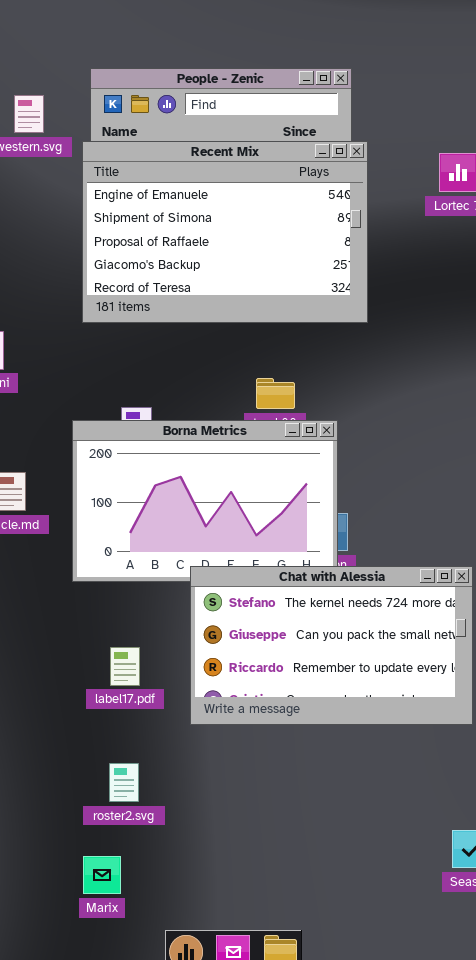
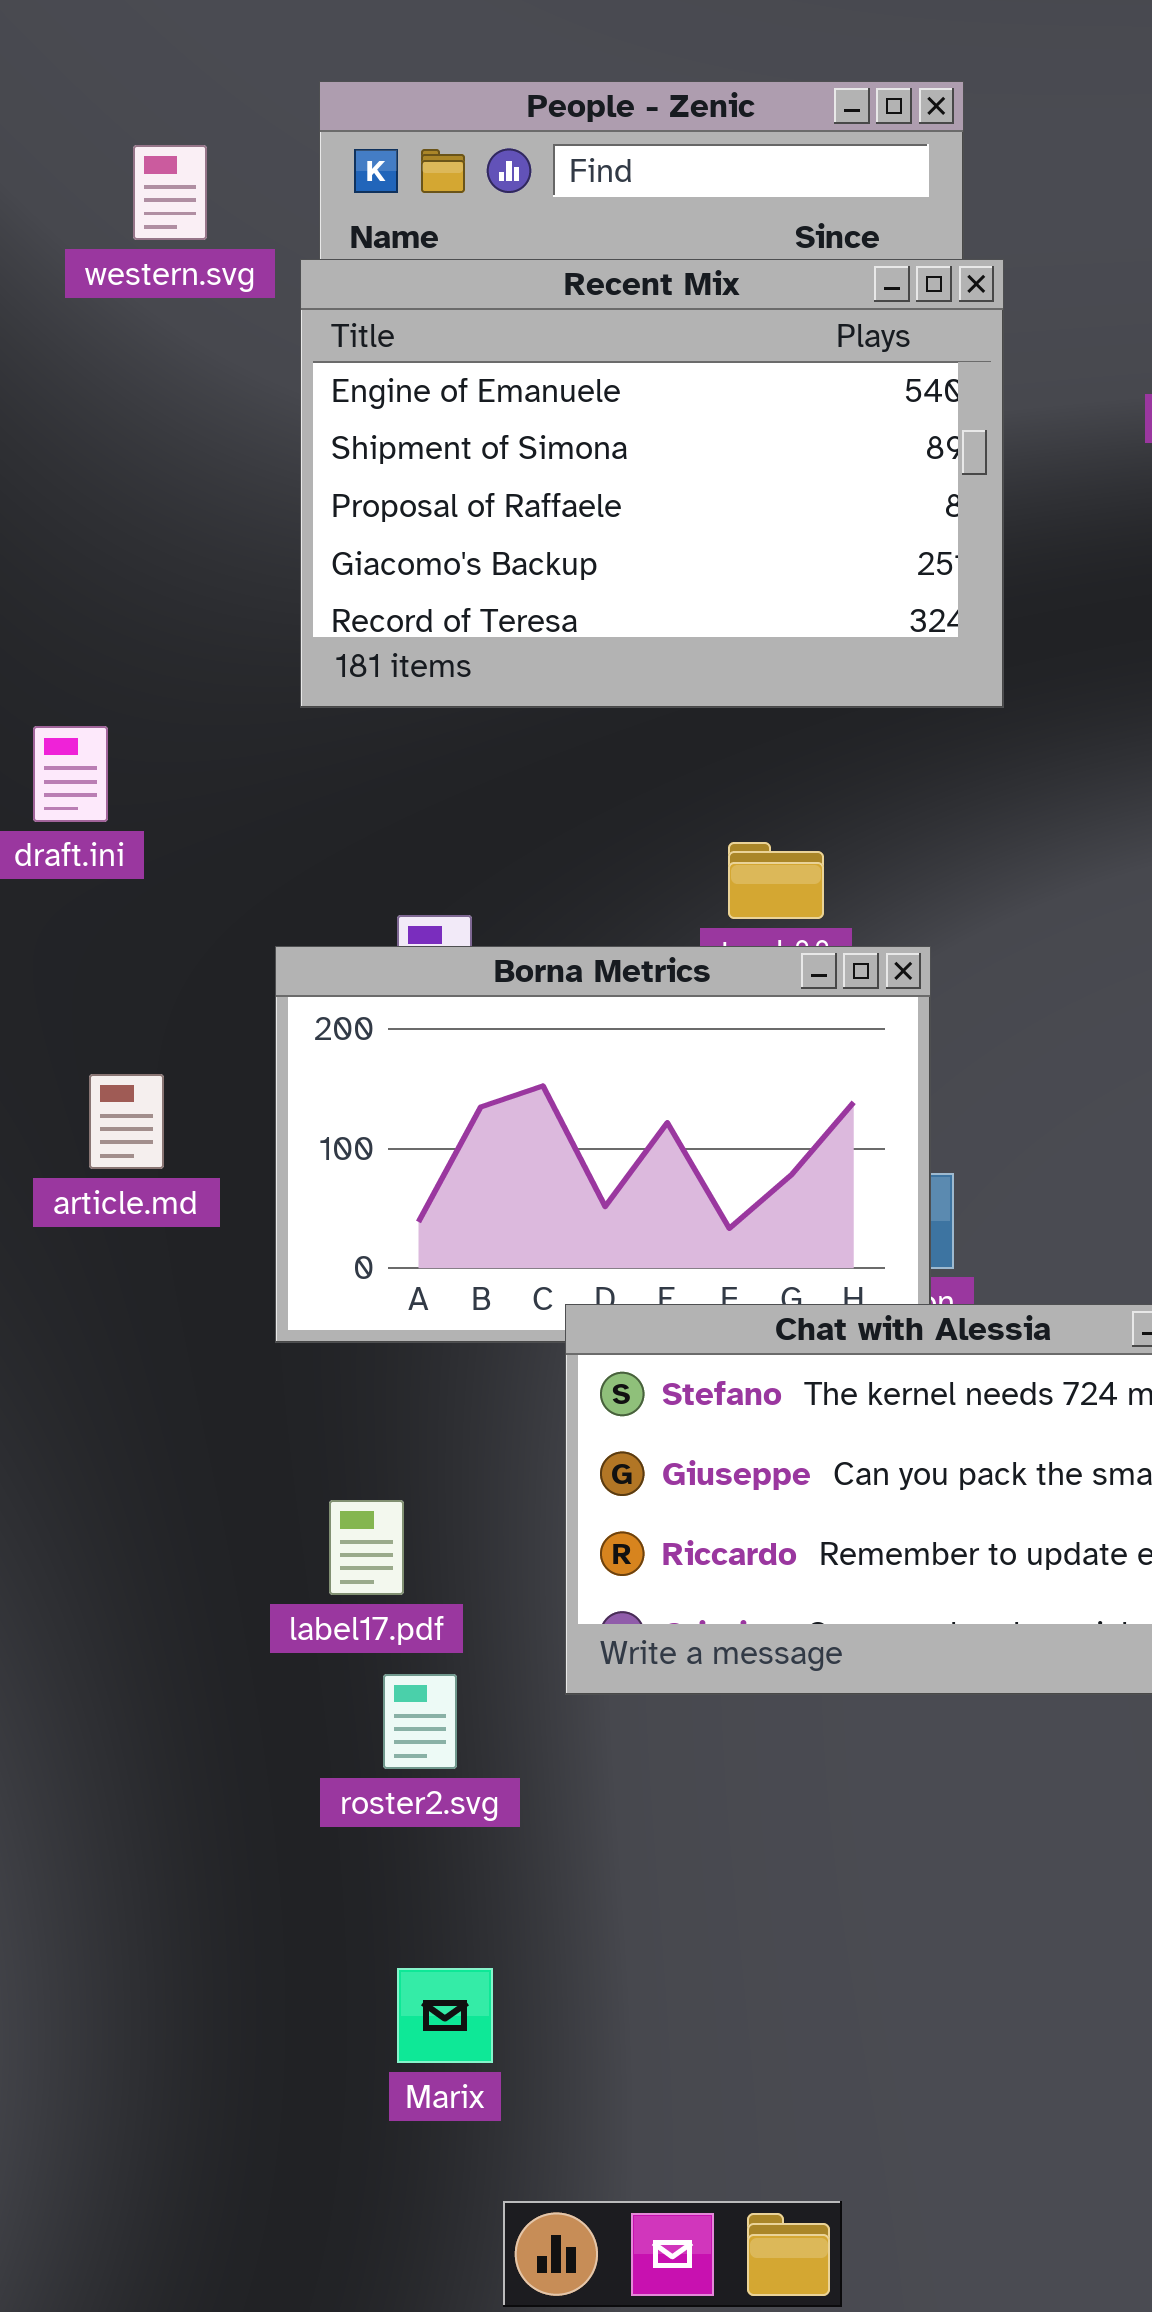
label17.pdf: [110,647,140,686] -> [329,1500,404,1595], moved
roster2.svg: [109,763,139,802] -> [383,1674,457,1769], moved
Marix: [83,856,121,894] -> [397,1968,493,2063], moved

